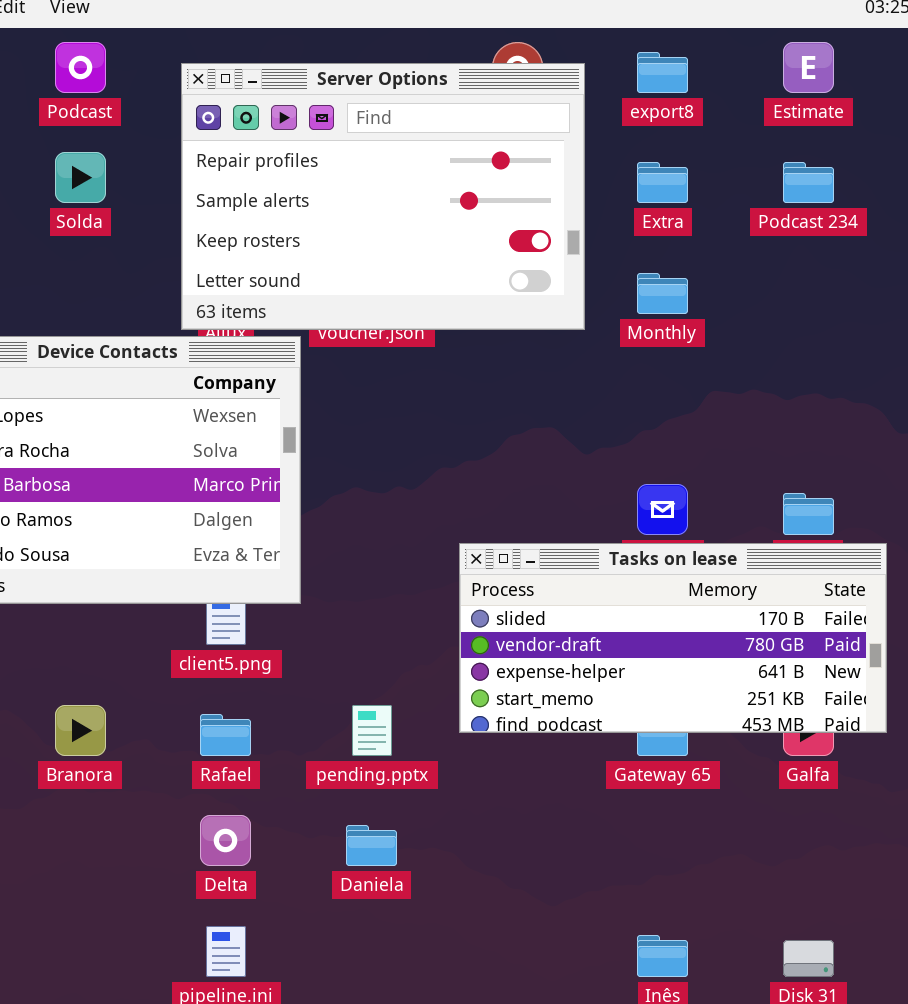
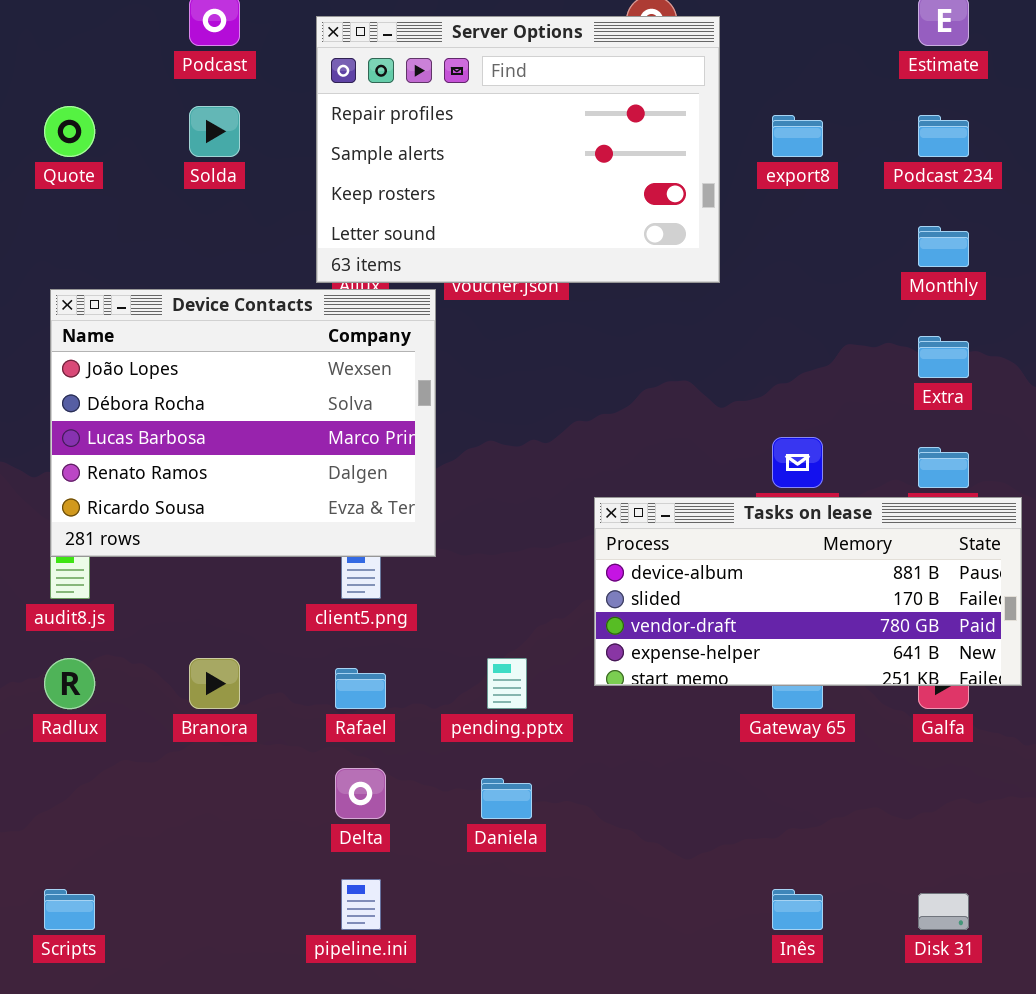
export8: [637,52,688,93] -> [772,115,823,157], moved
Extra: [637,162,688,203] -> [918,336,969,378], moved
Monthly: [637,273,688,314] -> [918,226,969,267], moved
Tasks on lease: [459,543,887,733] -> [594,497,1022,686], scrolled up 1 row

